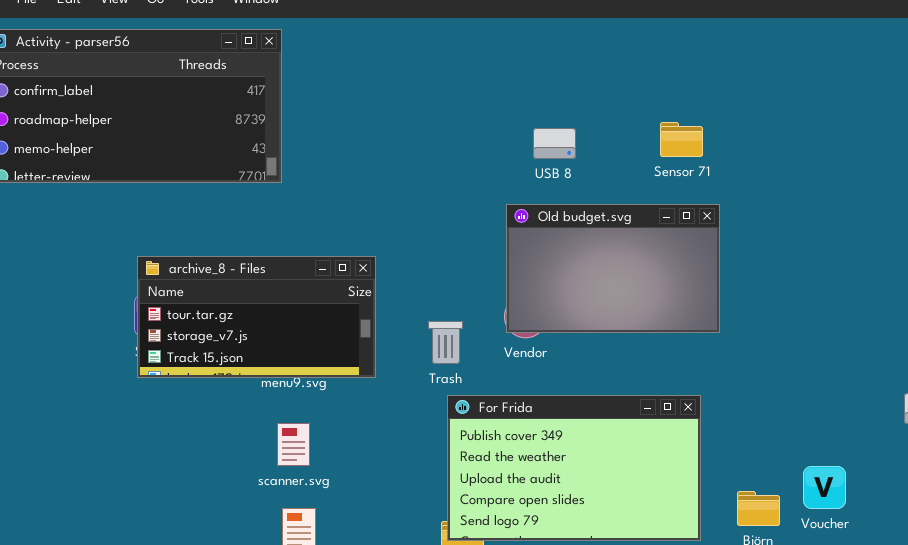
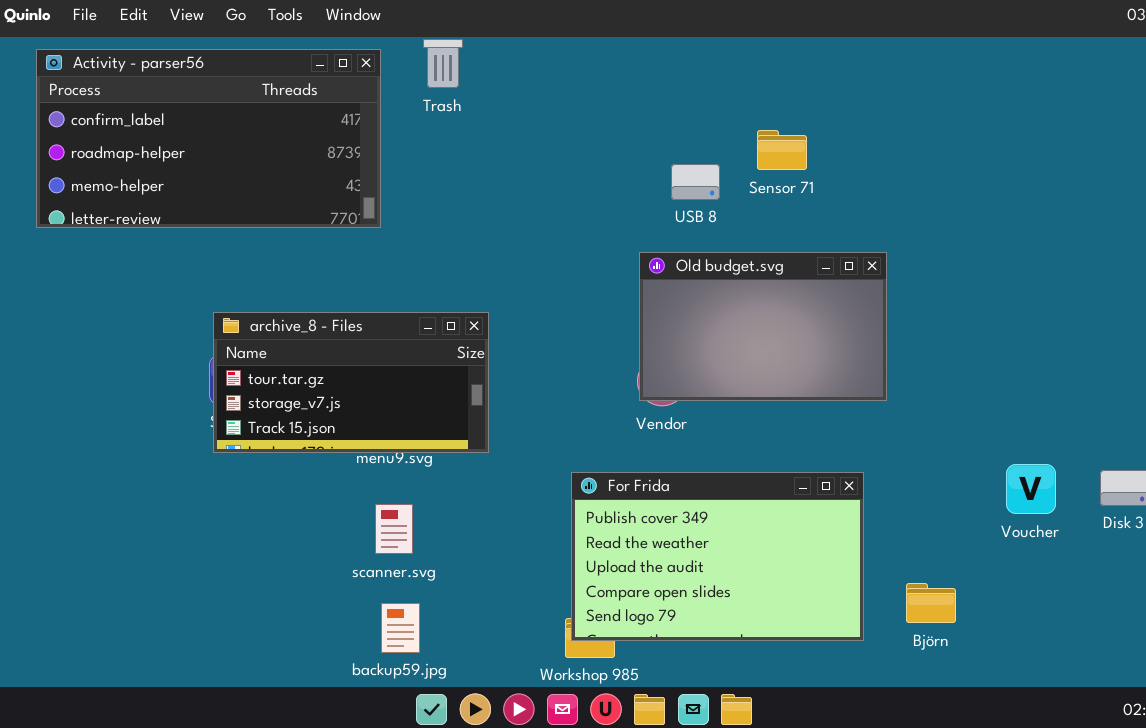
Sensor 71: [660,122,703,157] -> [757,130,807,170], moved
Trash: [428,321,463,364] -> [423,39,463,88], moved
Voucher: [803,466,846,509] -> [1006,464,1056,514], moved

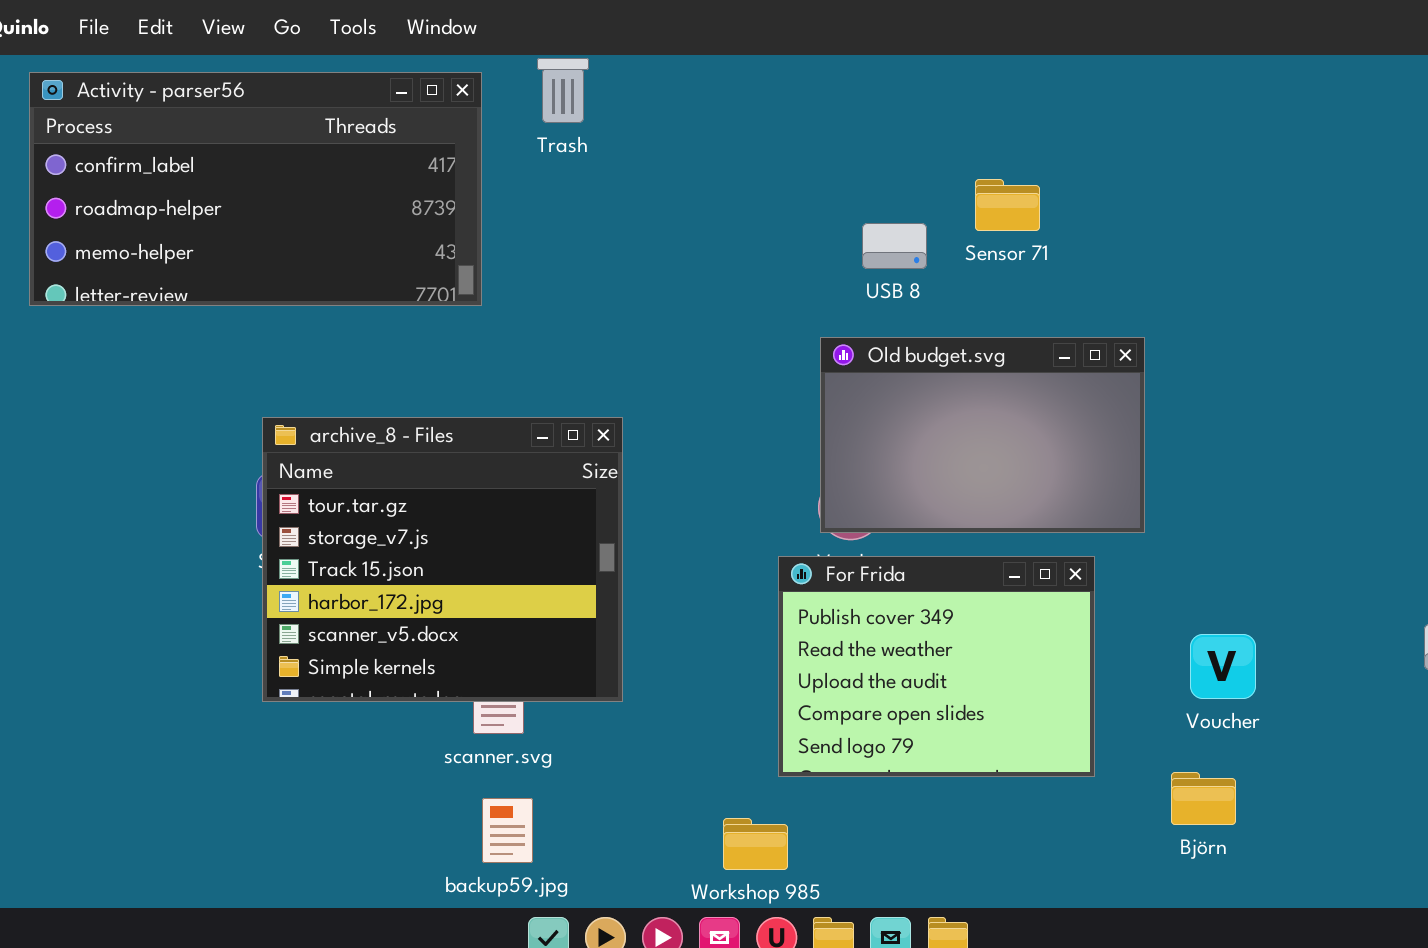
archive_8 - Files: [213,312,489,453] -> [262,417,623,702], resized
Voucher: [1006,464,1056,514] -> [1190,634,1256,699], moved
For Frida: [571,472,864,641] -> [778,556,1095,777], moved, resized

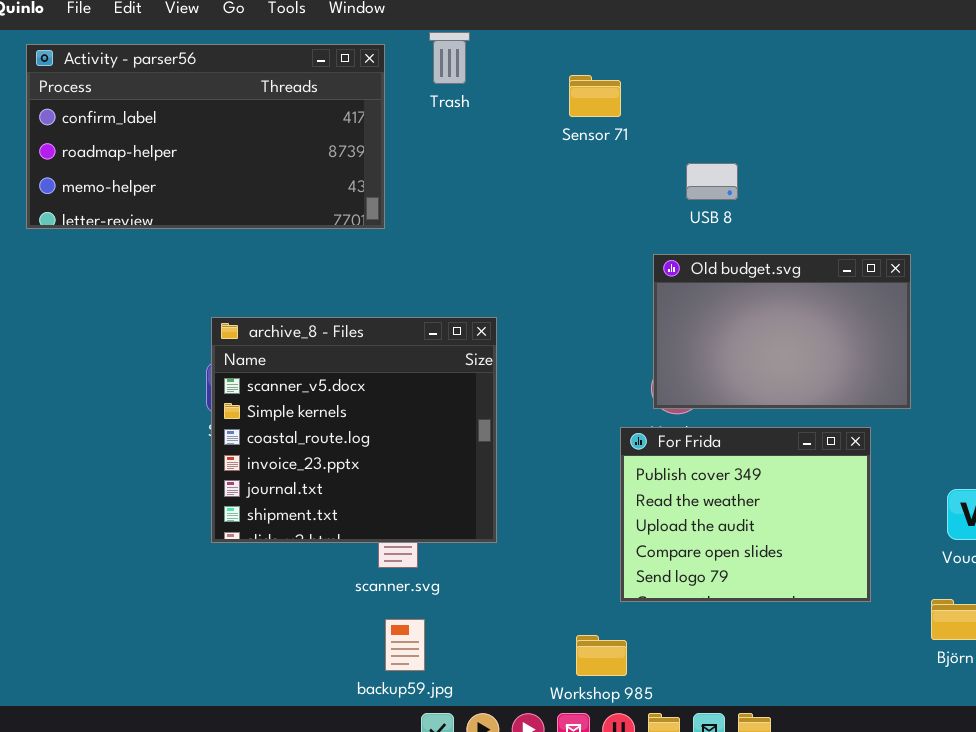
Sensor 71: [975,179,1040,231] -> [569,75,621,117], moved
archive_8 - Files: [262,417,623,702] -> [211,317,497,543], scrolled down 4 rows

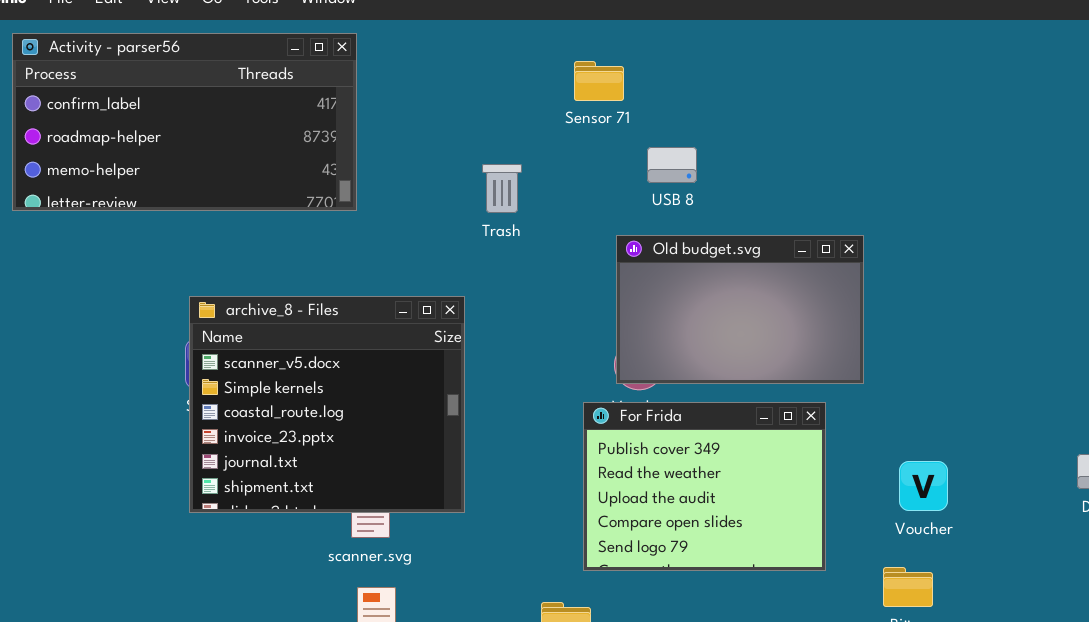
Trash: [429,32,470,84] -> [482,164,522,213], moved
Sensor 71: [569,75,621,117] -> [574,61,624,101], moved

